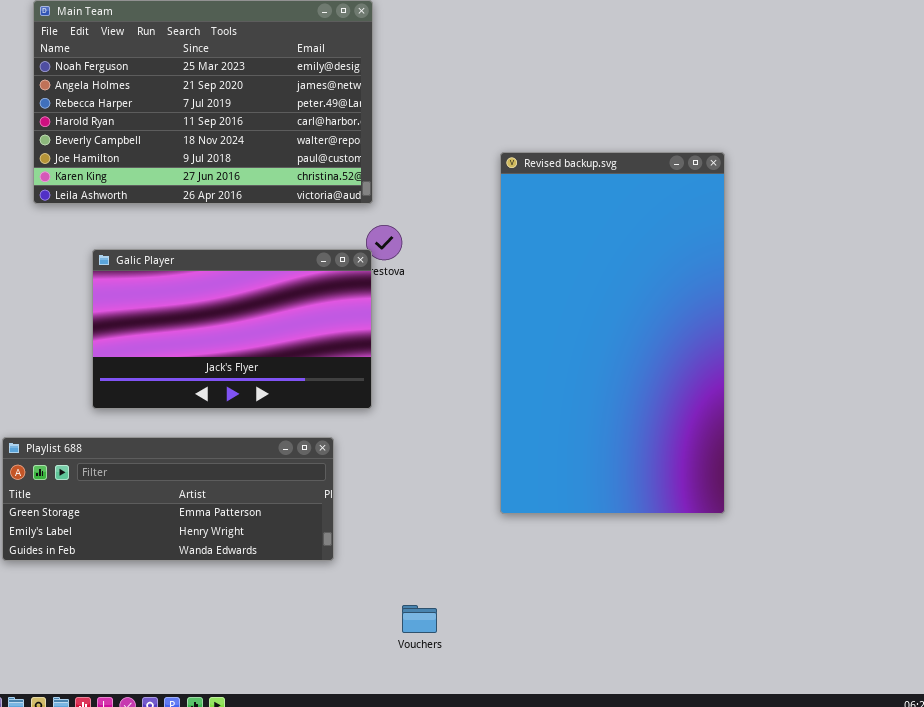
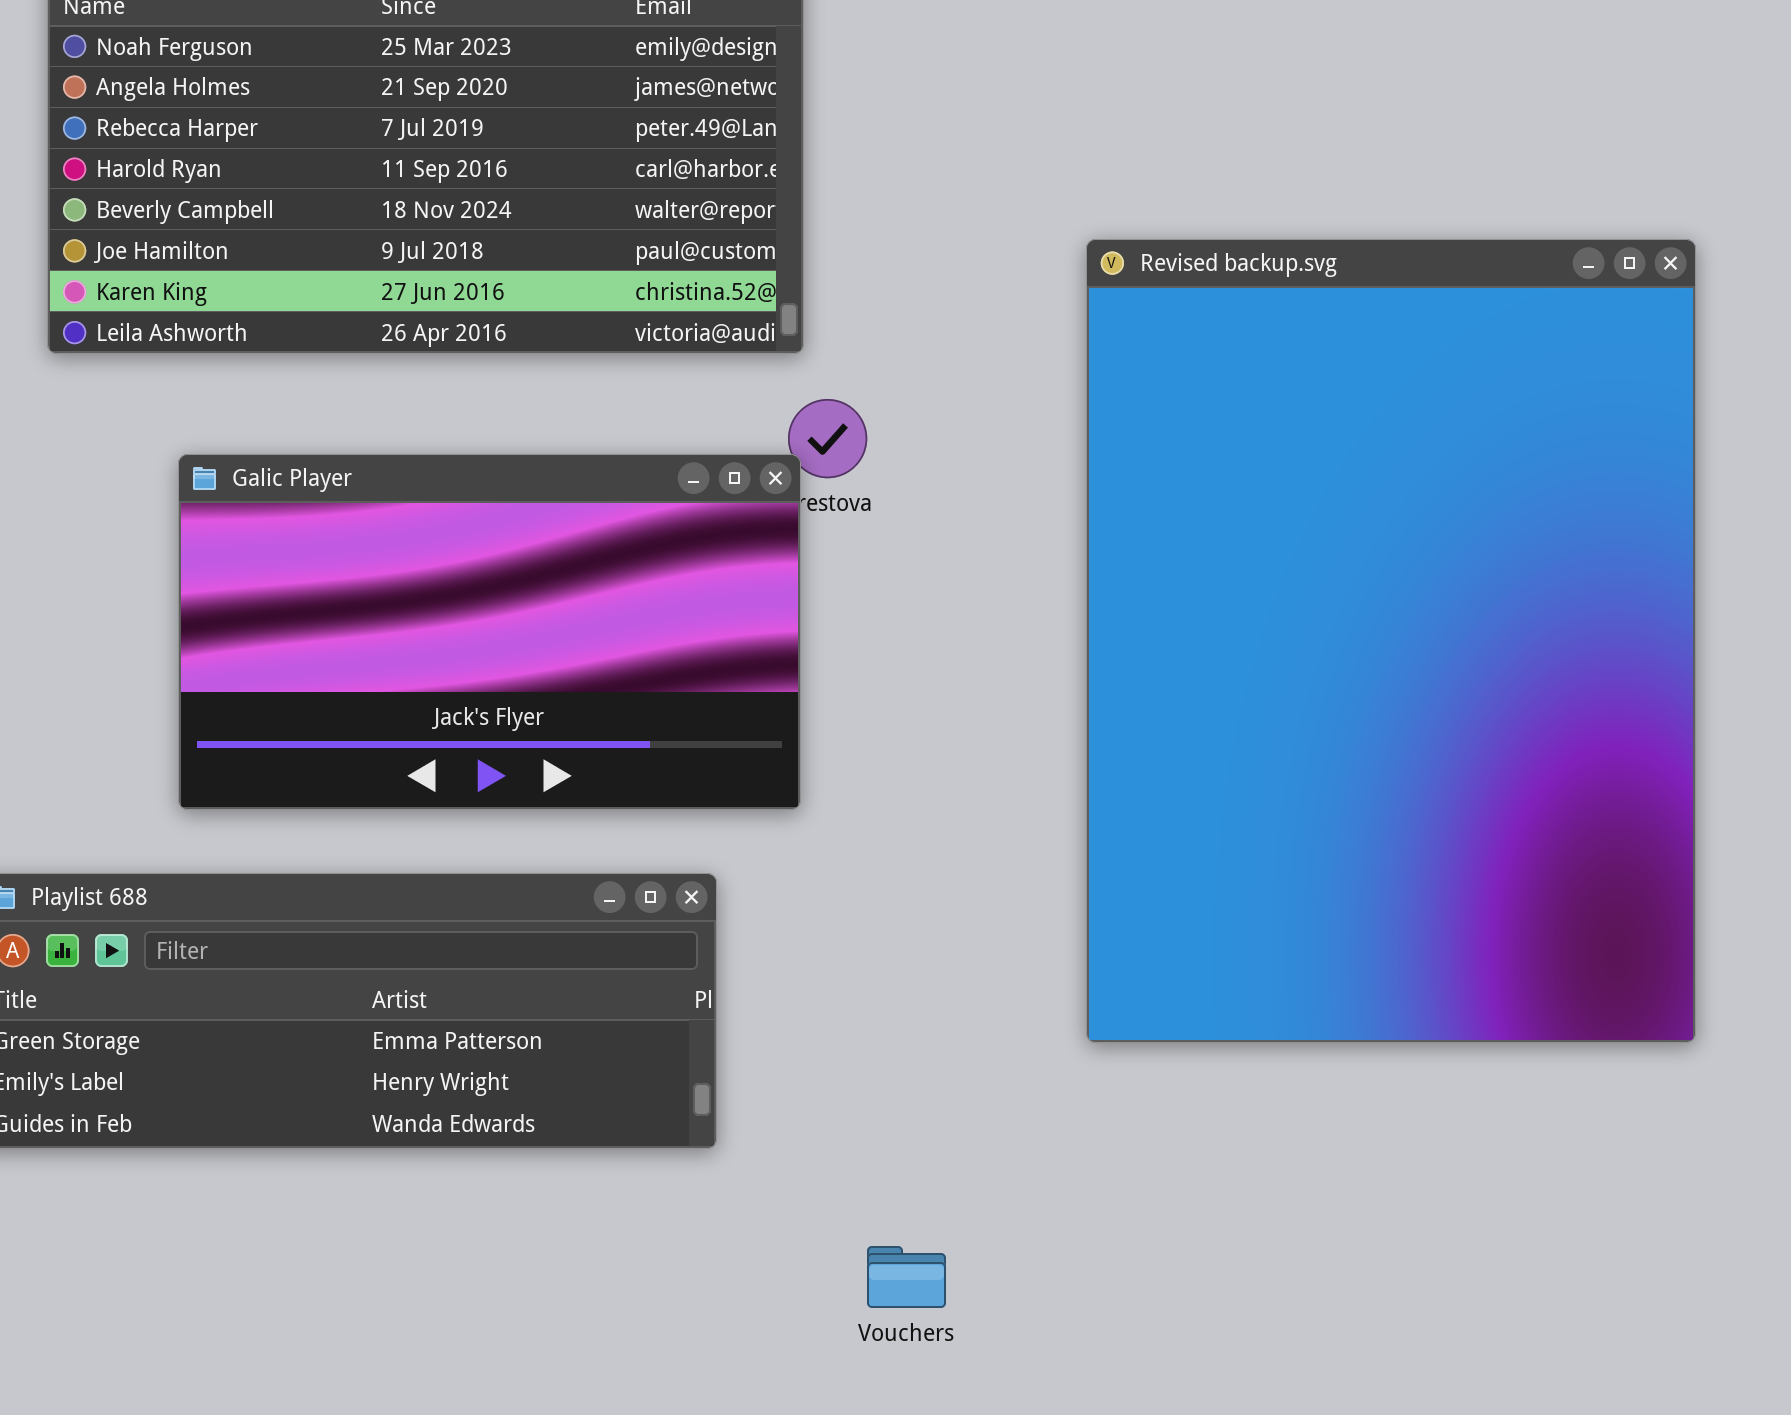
Revised backup.svg: [500,152,725,514] -> [1086,239,1696,1043], resized

